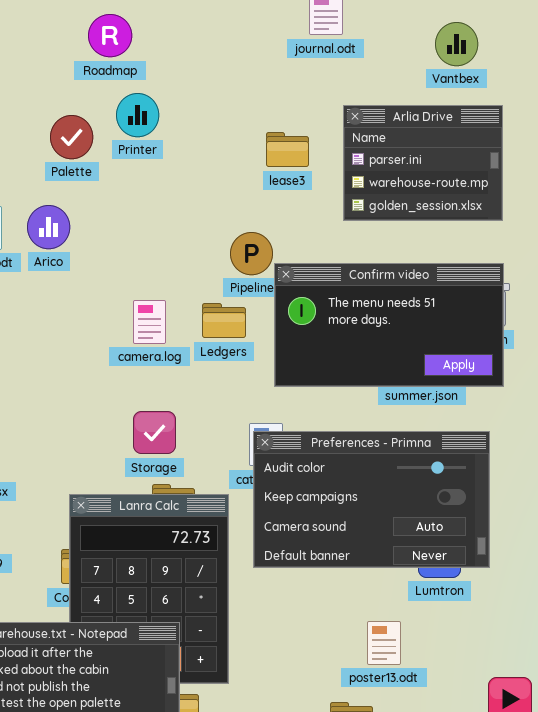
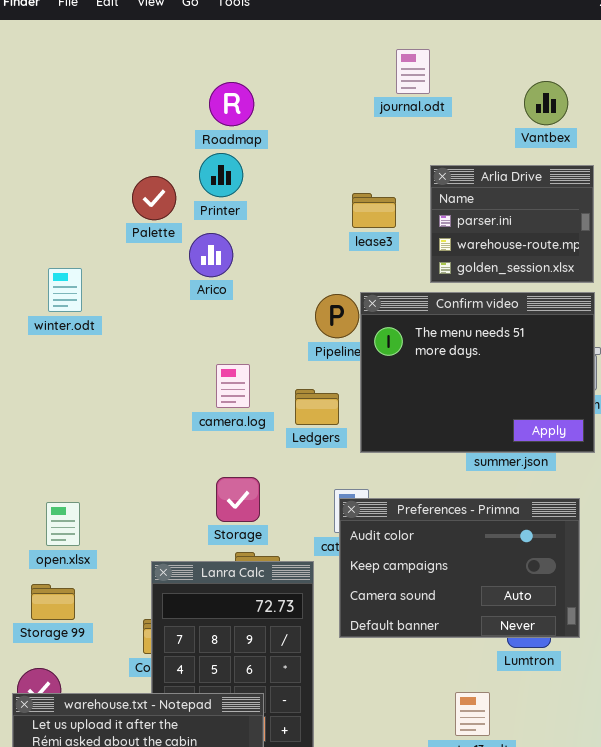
Roadmap: [88,14,132,57] -> [209,82,254,126], moved
Arico: [27,205,70,249] -> [189,233,233,277], moved
Confirm video: [274,263,504,387] -> [360,292,595,453], resized
Ledgers: [202,303,246,338] -> [295,389,339,425], moved

